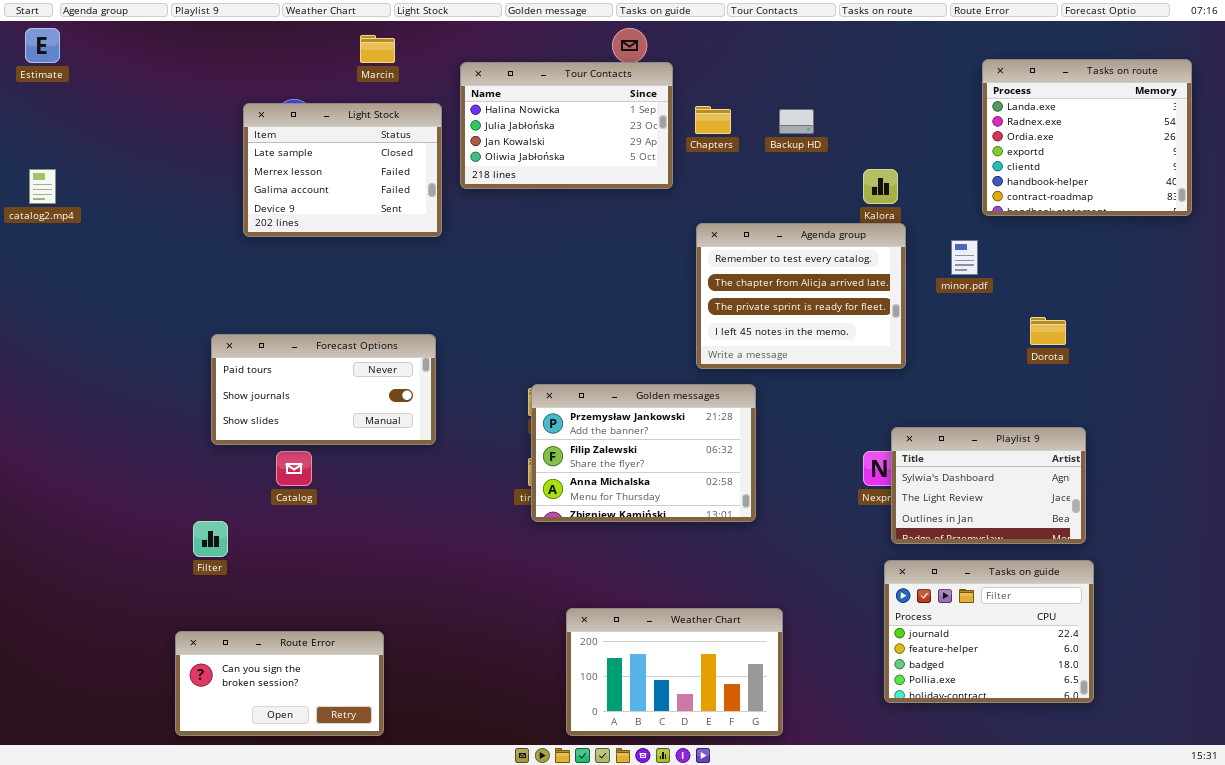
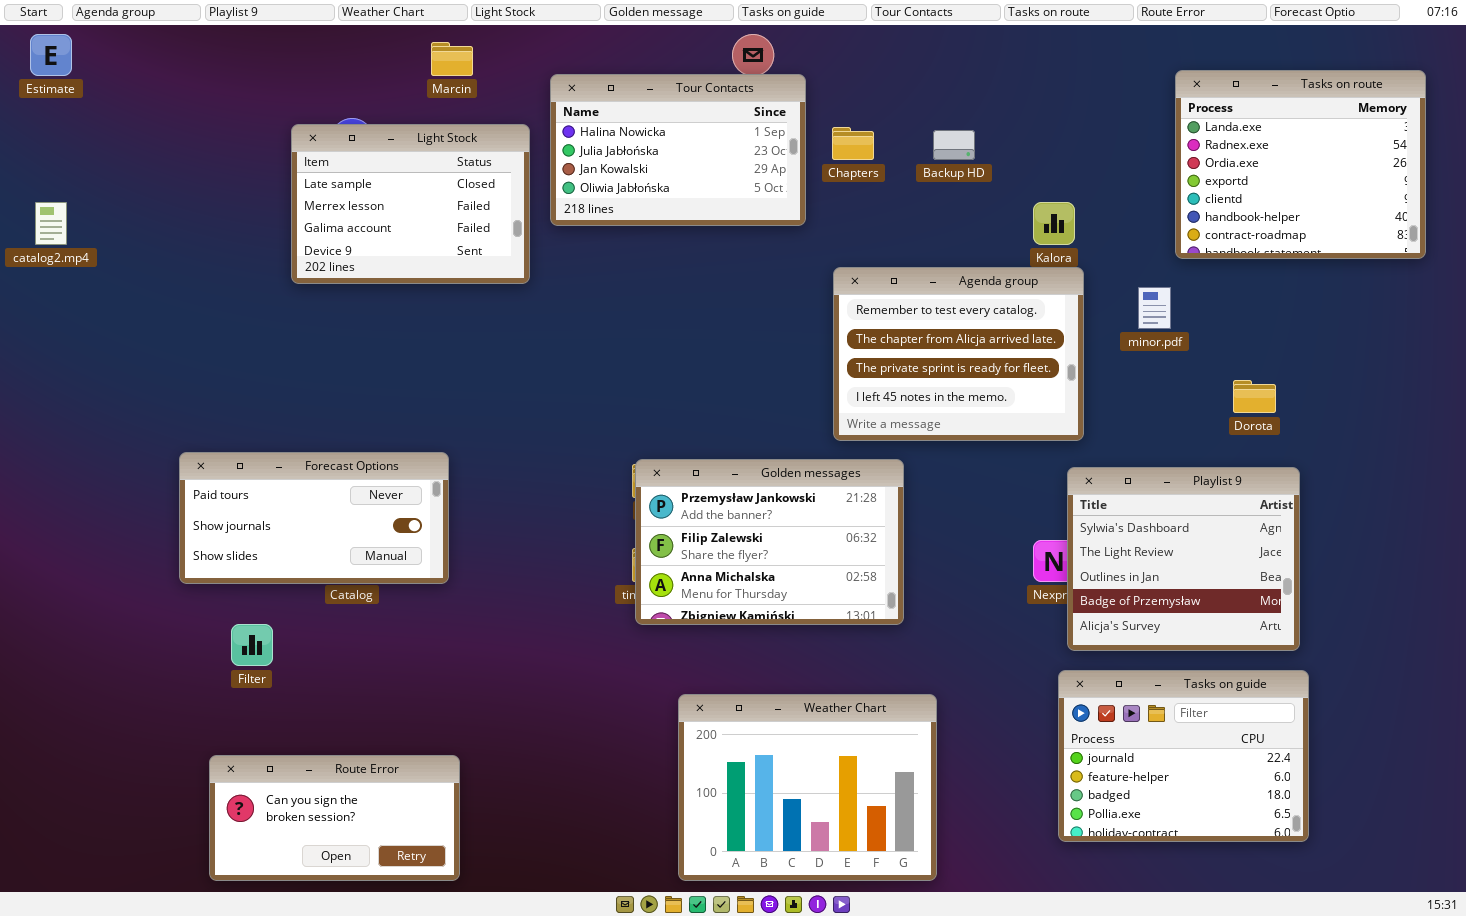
Forecast Options: [211,334,436,445] -> [179,452,449,584], moved
Playlist 9: [891,427,1086,544] -> [1067,467,1300,651], resized
Weather Chart: [566,608,783,736] -> [678,694,937,881], resized

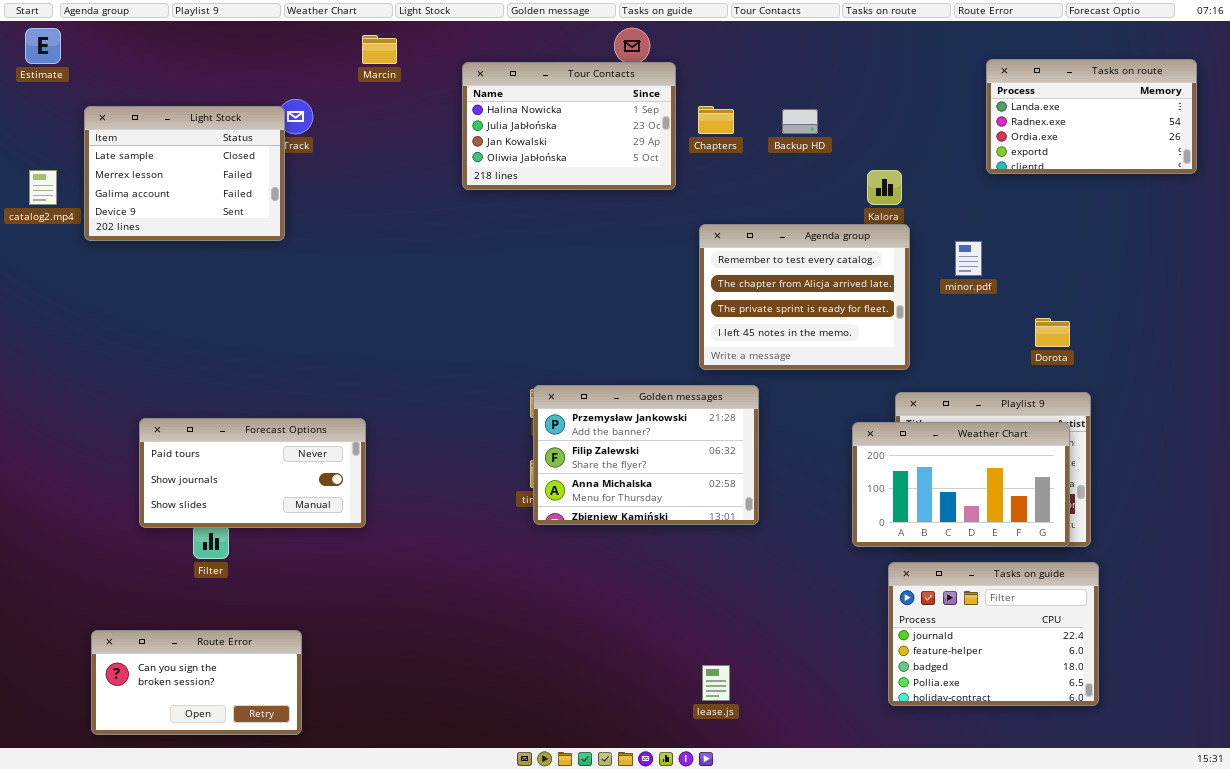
Tasks on route: [1175,70,1426,259] -> [986,59,1197,174], resized
Light Stock: [291,124,530,284] -> [84,106,285,241], moved
Forecast Options: [179,452,449,584] -> [139,418,366,528], moved
Weather Chart: [678,694,937,881] -> [852,422,1070,547], moved, resized
Route Error: [209,755,460,881] -> [91,630,302,735], moved

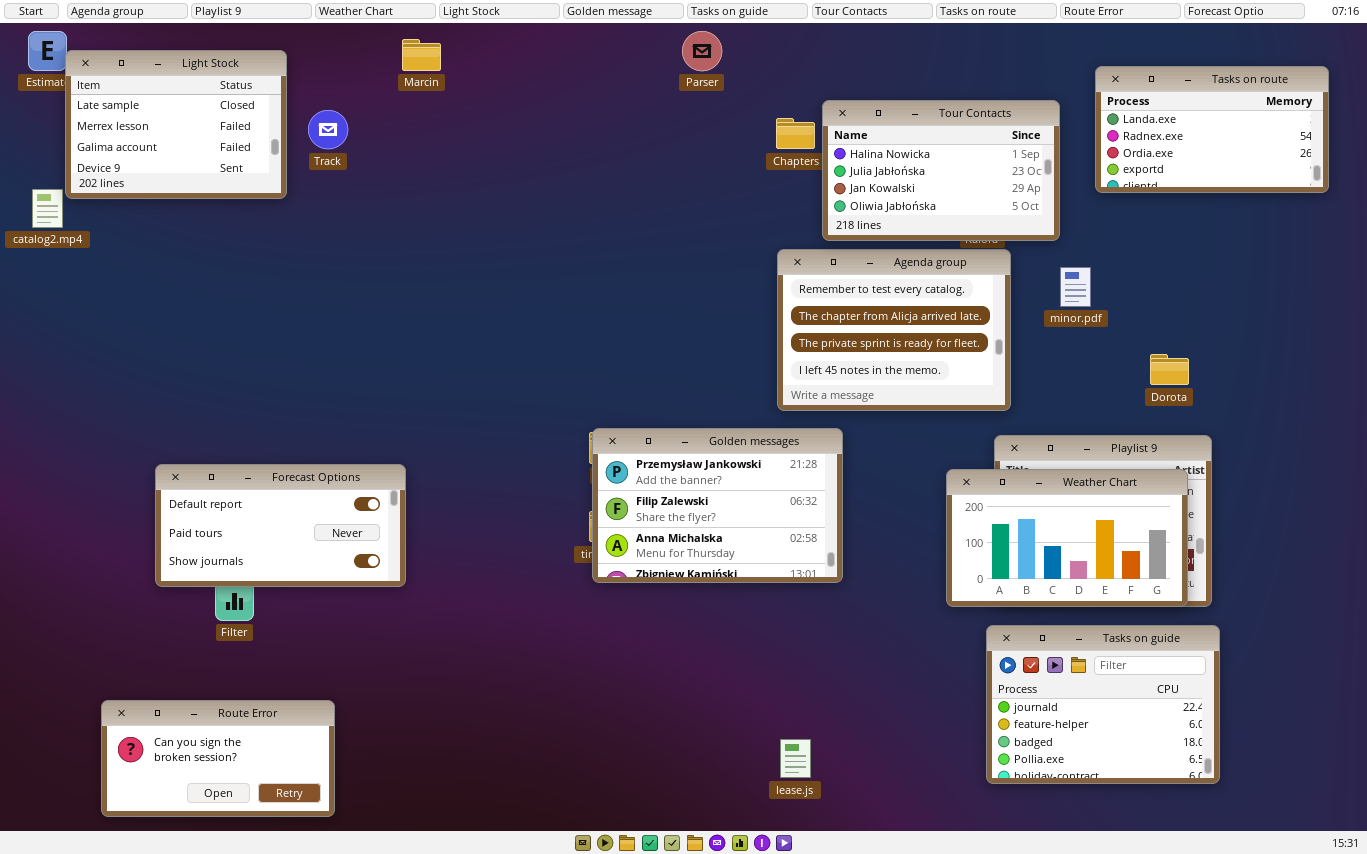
Tour Contacts: [462,62,676,190] -> [822,100,1060,241], moved
Light Stock: [84,106,285,241] -> [65,50,287,199], moved
Forecast Options: [139,418,366,528] -> [155,464,406,587], scrolled up 1 row

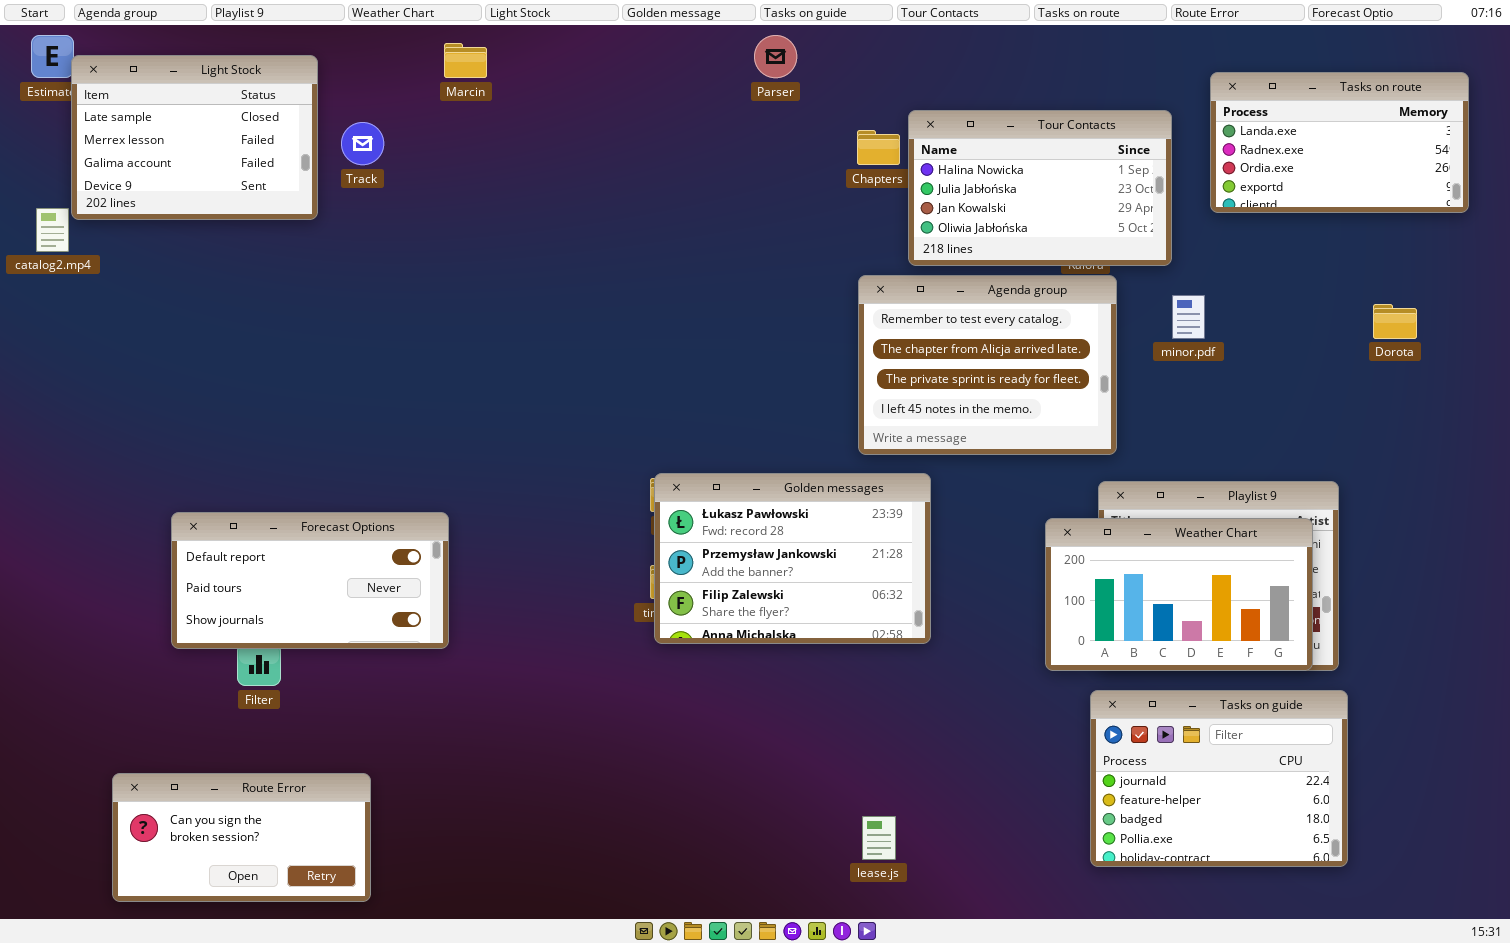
Dorota: [1150,354,1189,385] -> [1373,304,1417,339], moved
Golden messages: [592,428,843,583] -> [654,473,931,644], scrolled up 1 row

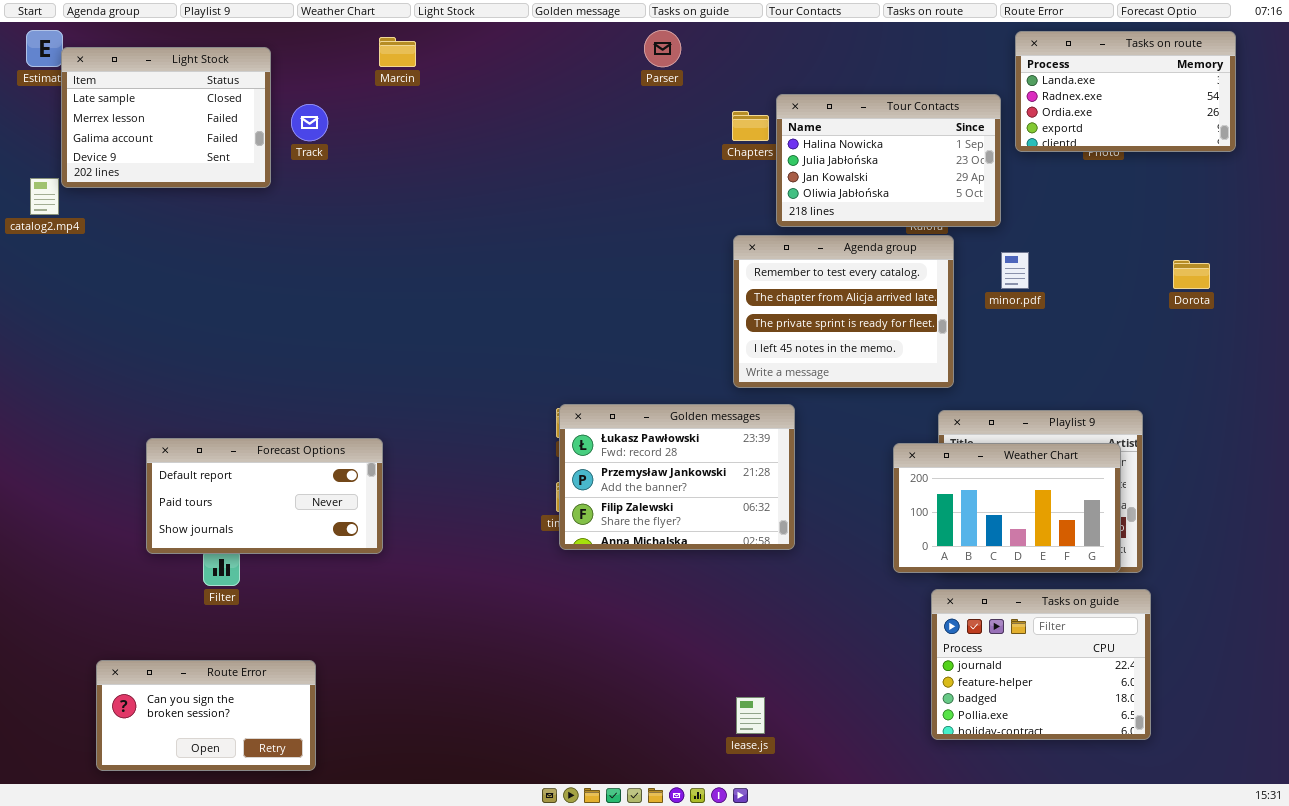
Tasks on route: [1210,72,1469,213] -> [1015,31,1236,152], moved

